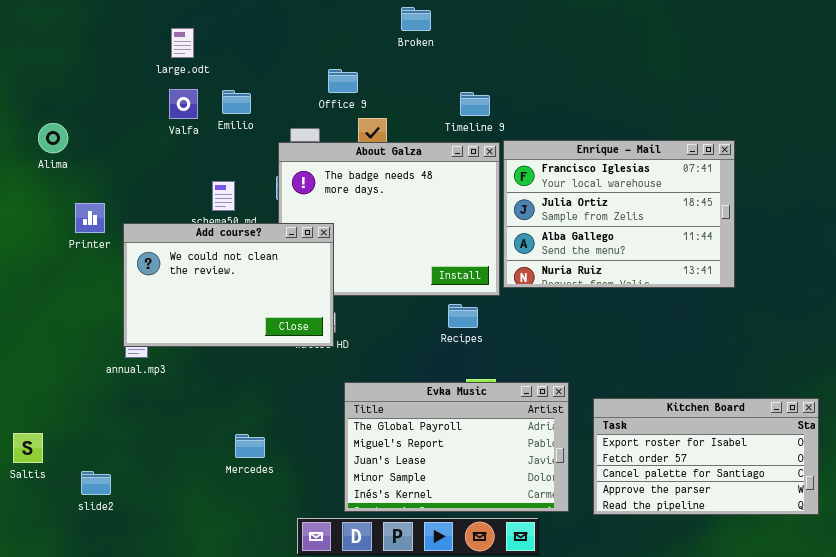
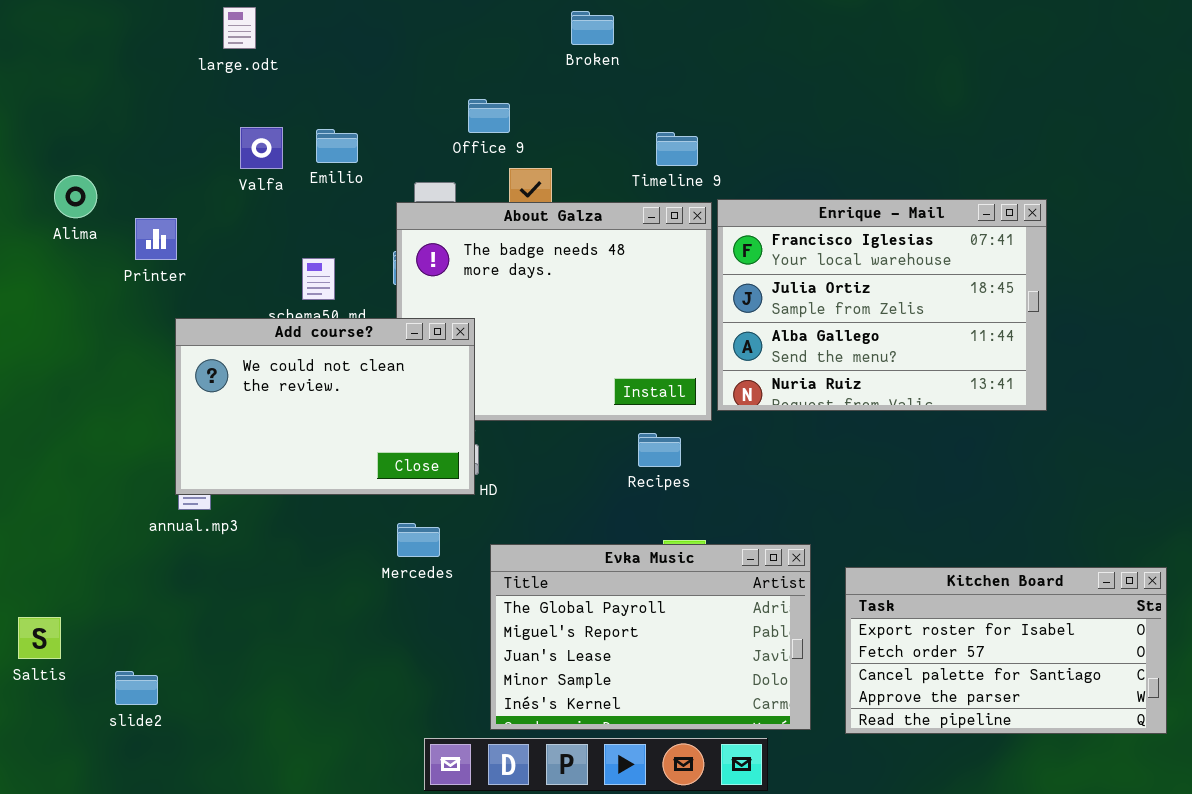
large.odt: [171,28,194,58] -> [223,7,256,49], moved
Printer: [75,203,105,233] -> [135,218,177,260], moved
Mercedes: [235,434,265,458] -> [397,523,440,557], moved

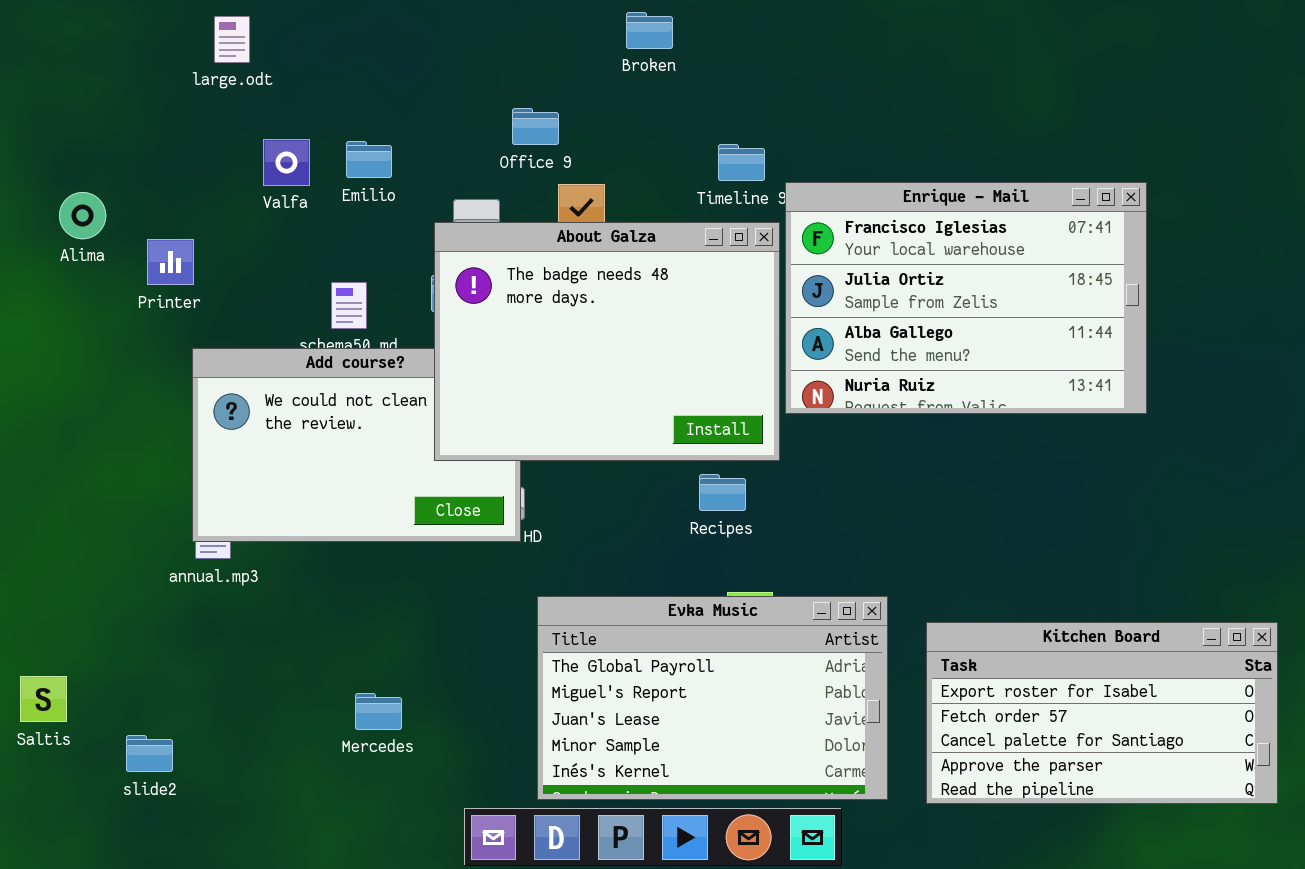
large.odt: [223,7,256,49] -> [214,16,250,63], moved
Enrique - Mail: [717,199,1047,411] -> [785,182,1147,414], moved
About Galza: [396,202,712,421] -> [434,222,780,461], raised
Mercedes: [397,523,440,557] -> [355,693,402,730], moved

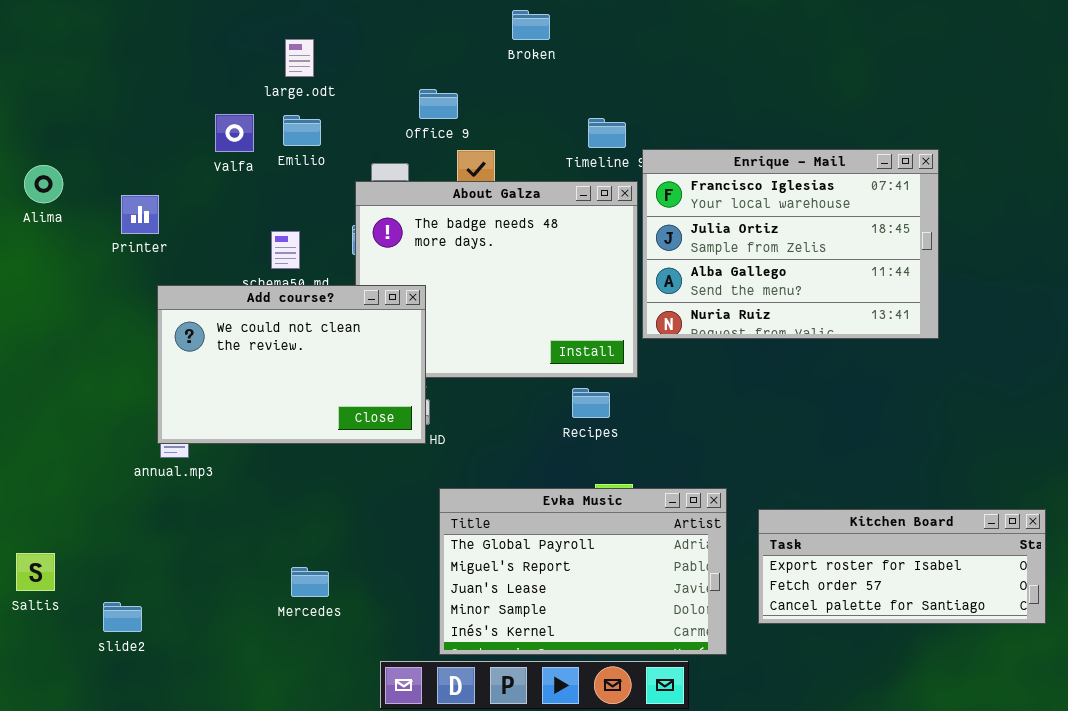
large.odt: [214,16,250,63] -> [285,39,314,77], moved
Alima: [59,192,106,239] -> [24,165,63,203], moved
Add course?: [192,348,521,542] -> [157,285,426,444], raised
Kitchen Board: [926,622,1278,804] -> [758,509,1046,624], resized

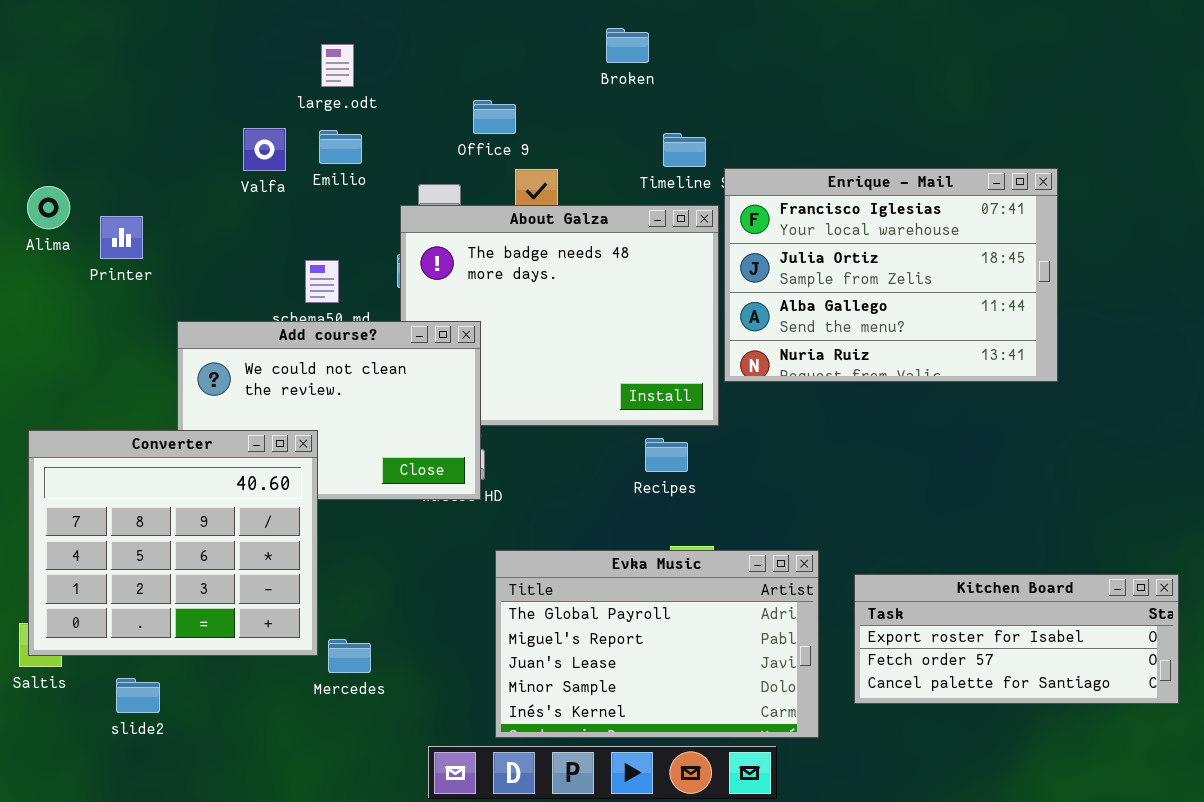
Broken: [512,10,550,40] -> [606,28,649,63], moved
Printer: [121,195,159,234] -> [100,216,143,259], moved
Converter: none -> [28,430,318,656], opened

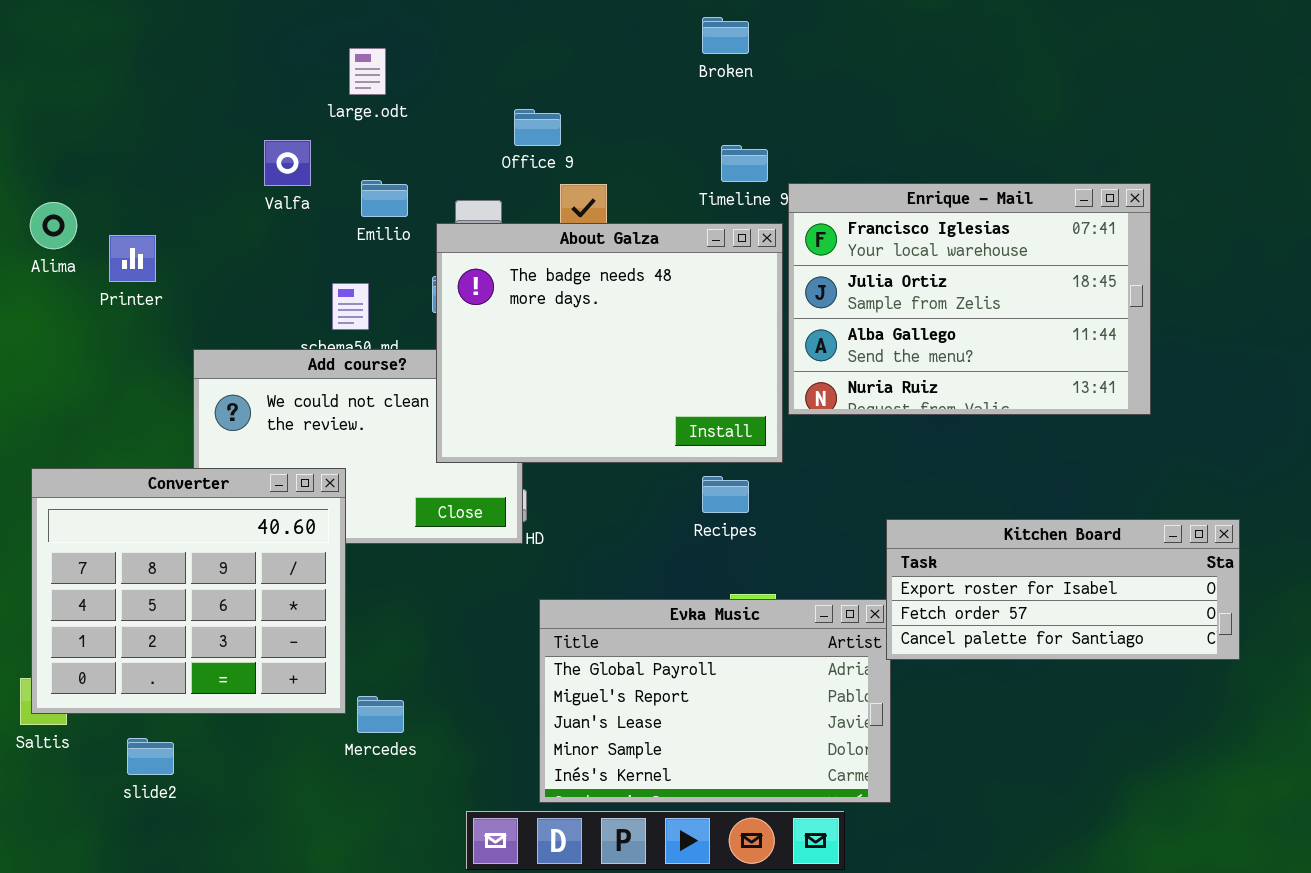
Broken: [606,28,649,63] -> [702,17,749,54], moved
Emilio: [319,130,362,164] -> [361,180,408,217], moved
About Galza: [400,205,719,426] -> [436,223,783,463], raised
Kitchen Board: [854,574,1179,704] -> [886,519,1240,660], moved

